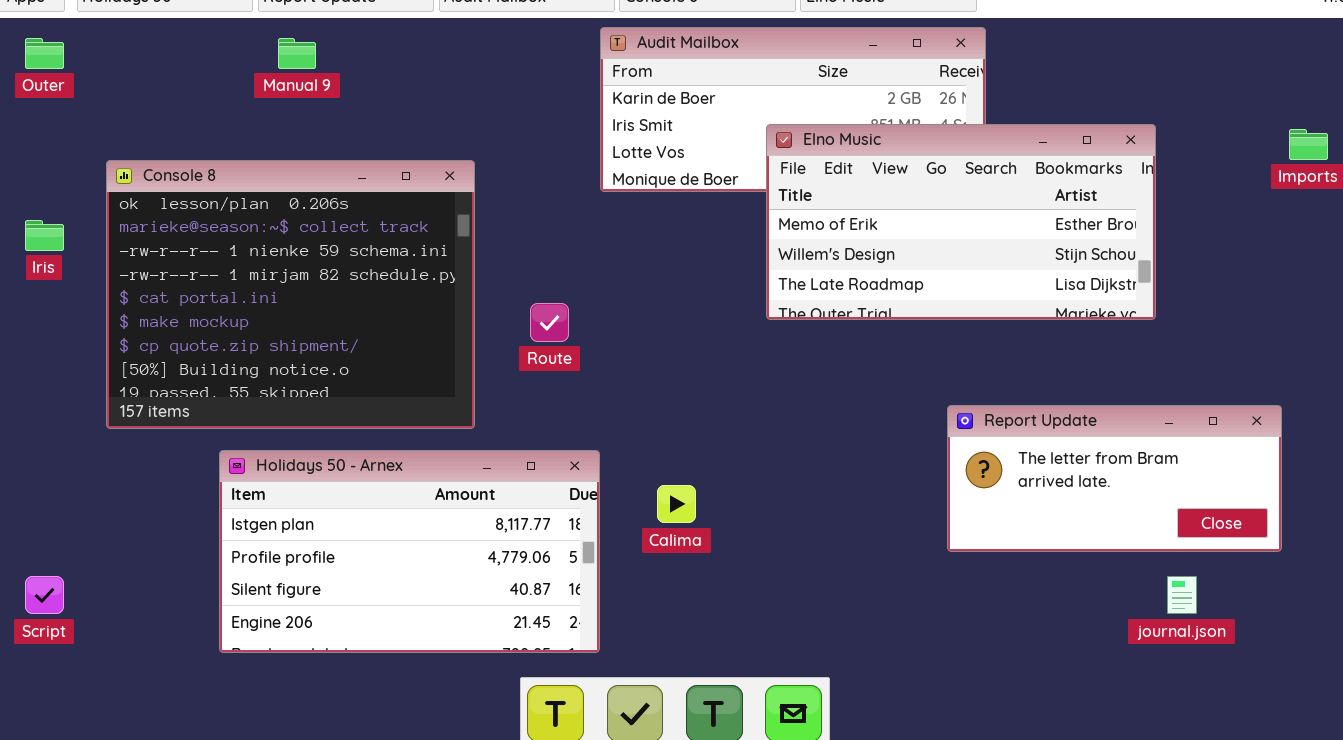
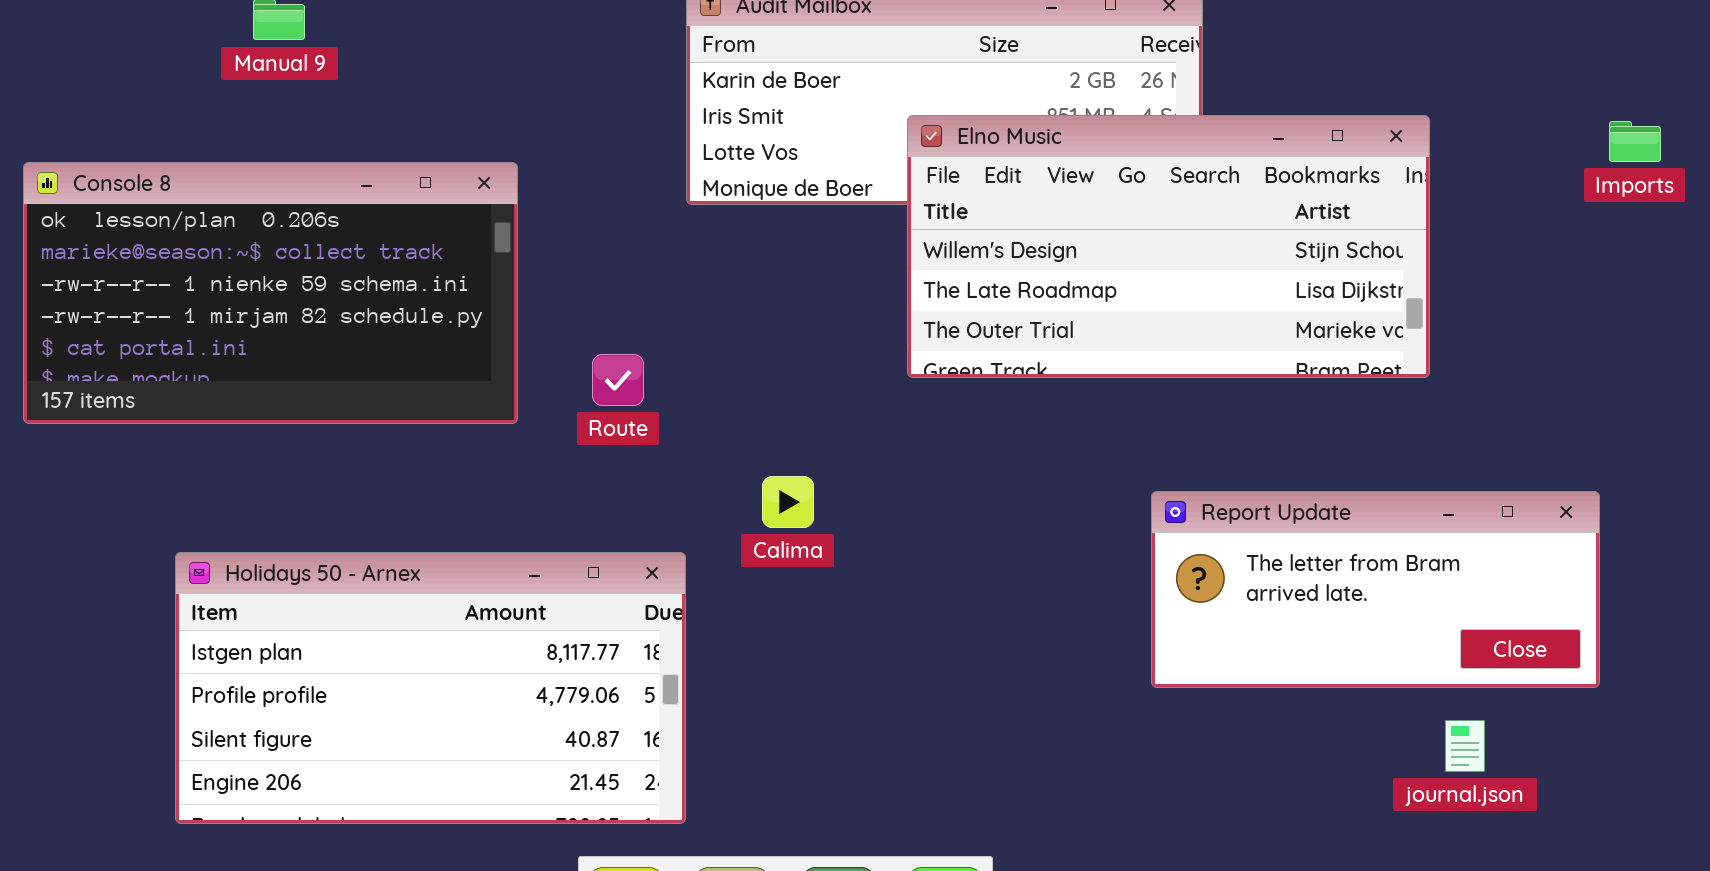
Elno Music: [766,124,1156,320] -> [907,115,1430,378], scrolled down 1 row
Console 8: [106,160,475,429] -> [23,162,518,424], resized
Calima: [657,485,696,523] -> [762,476,814,528], moved

